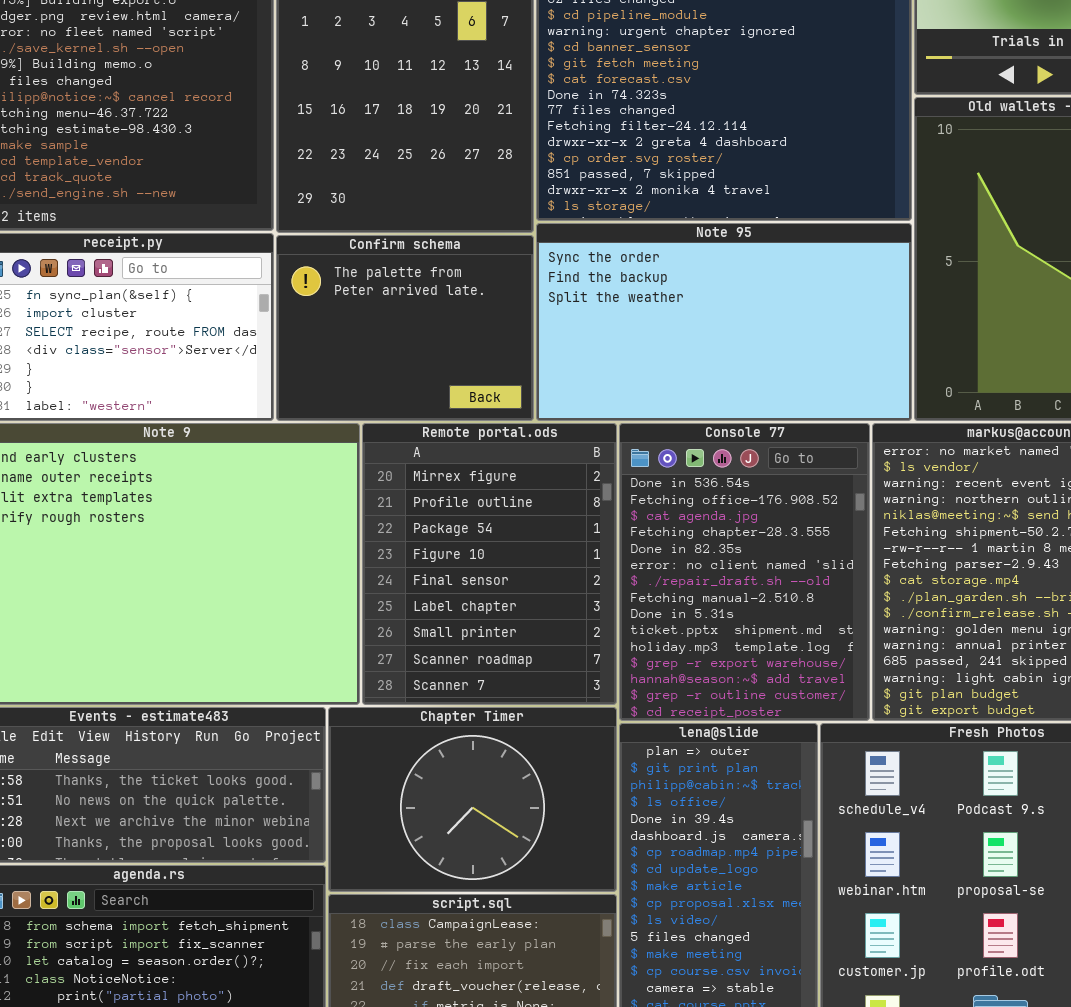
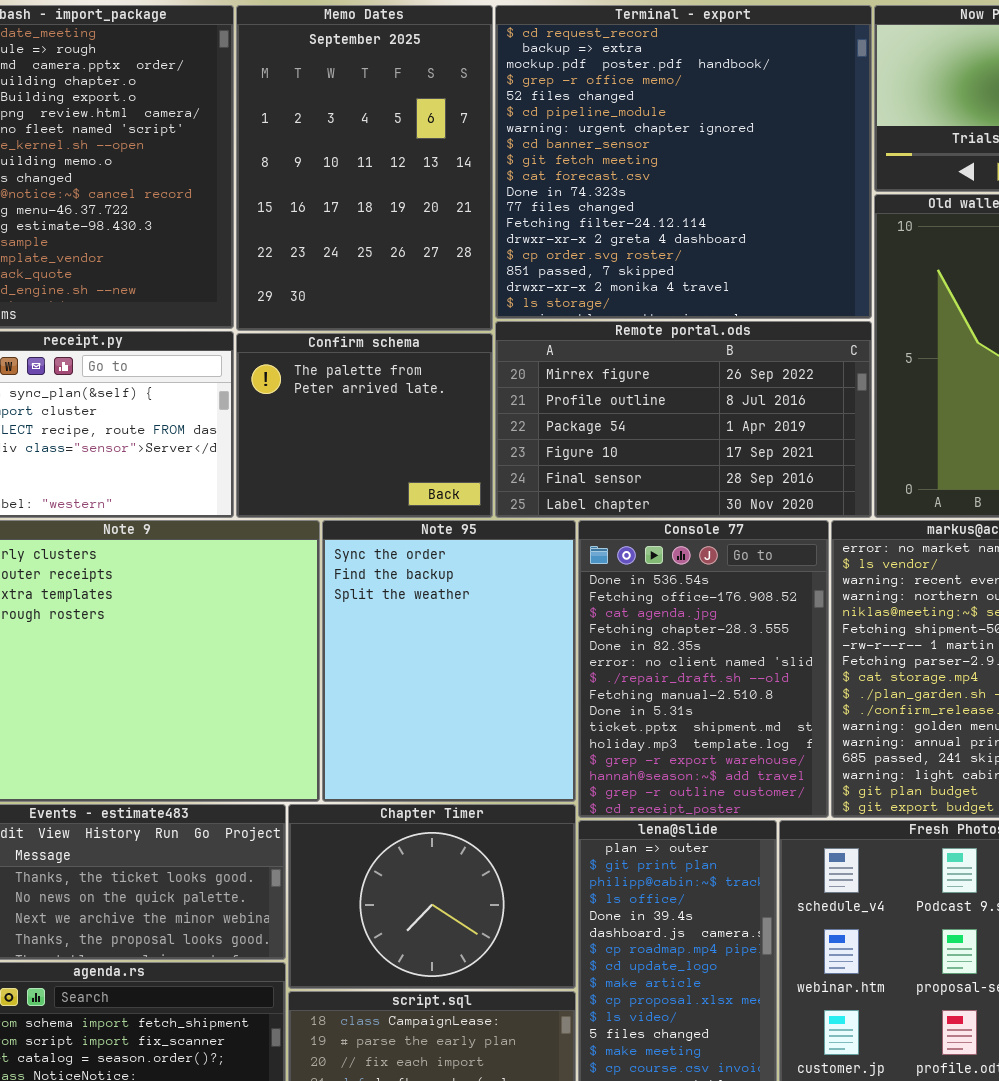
Note 95: [536,223,912,421] -> [322,520,576,802], moved, resized
Remote portal.ods: [362,423,617,705] -> [495,321,872,518], moved, resized

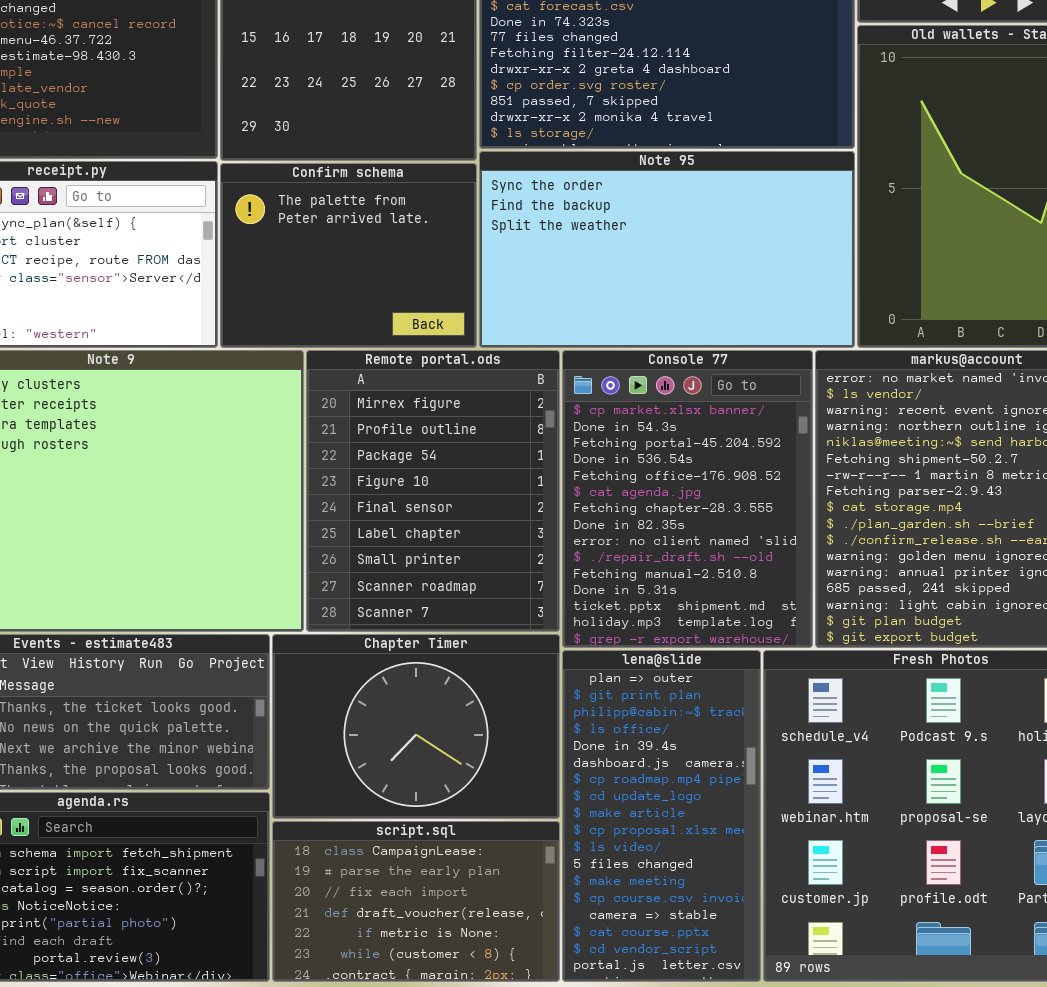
Remote portal.ods: [495,321,872,518] -> [306,350,560,632], moved, resized
Note 95: [322,520,576,802] -> [479,151,855,348], moved, resized
Console 77: [578,520,829,818] -> [562,350,813,648], scrolled up 3 rows

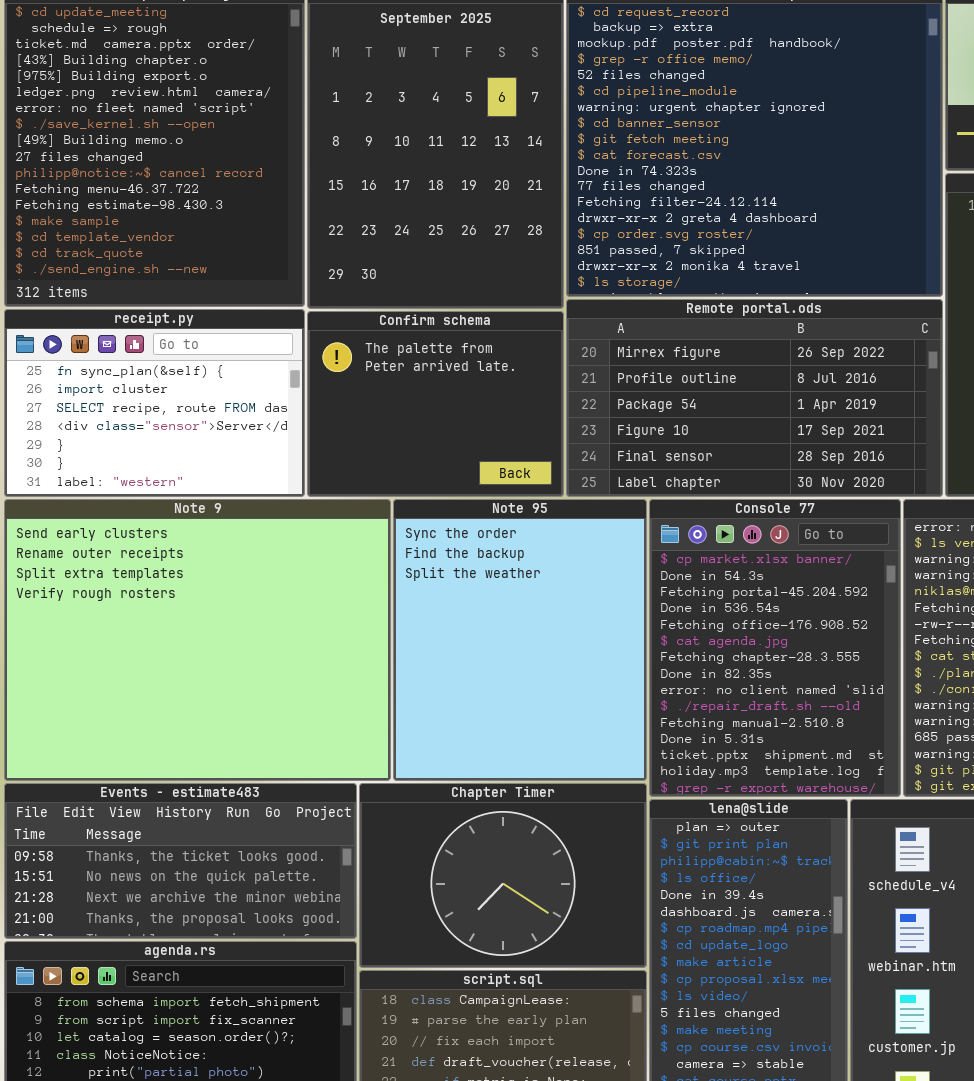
Note 95: [479,151,855,348] -> [393,499,647,781], moved, resized
Remote portal.ods: [306,350,560,632] -> [566,299,943,497], moved, resized

